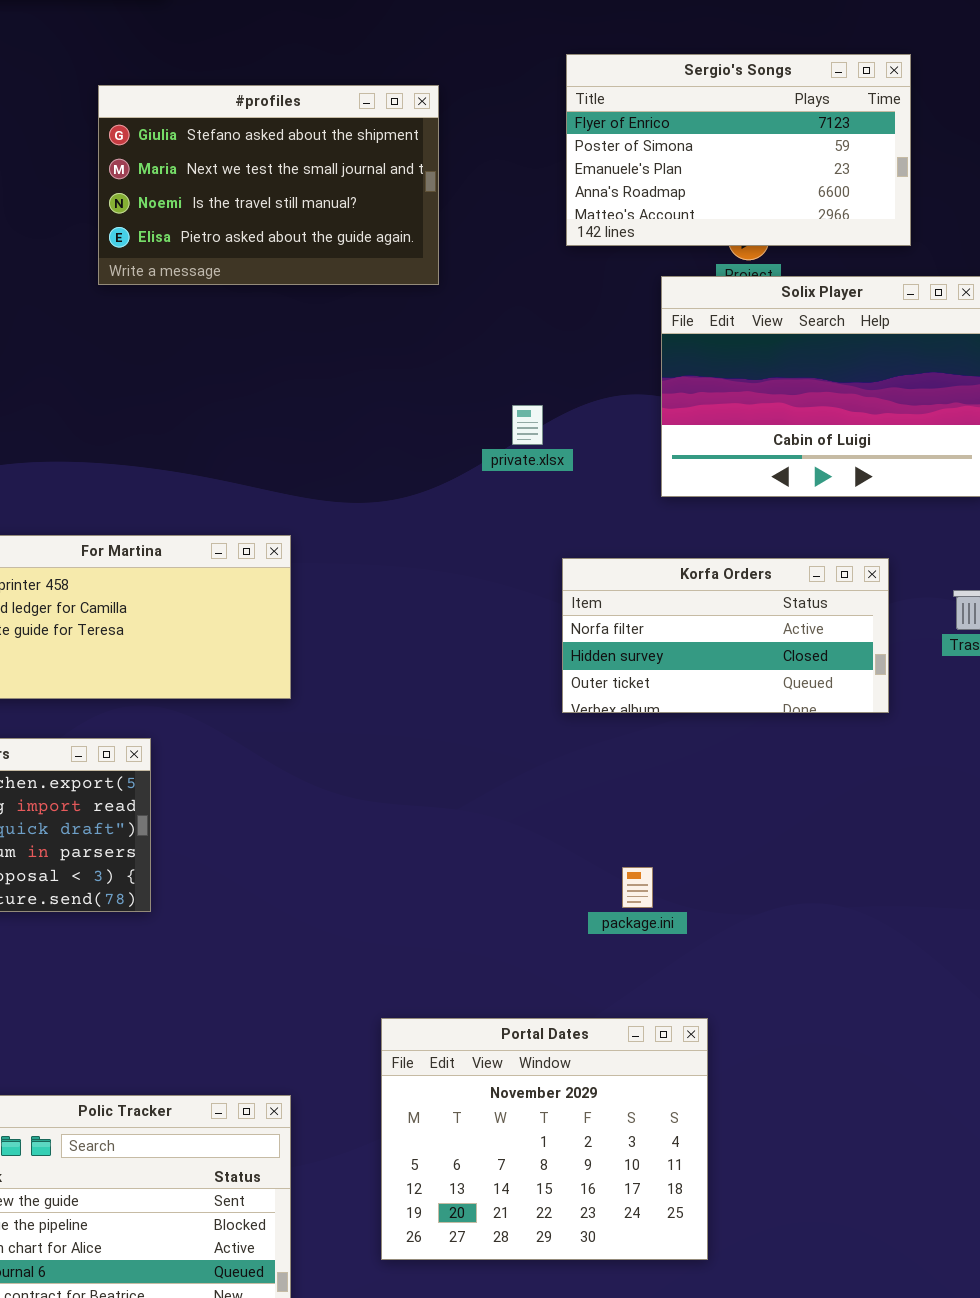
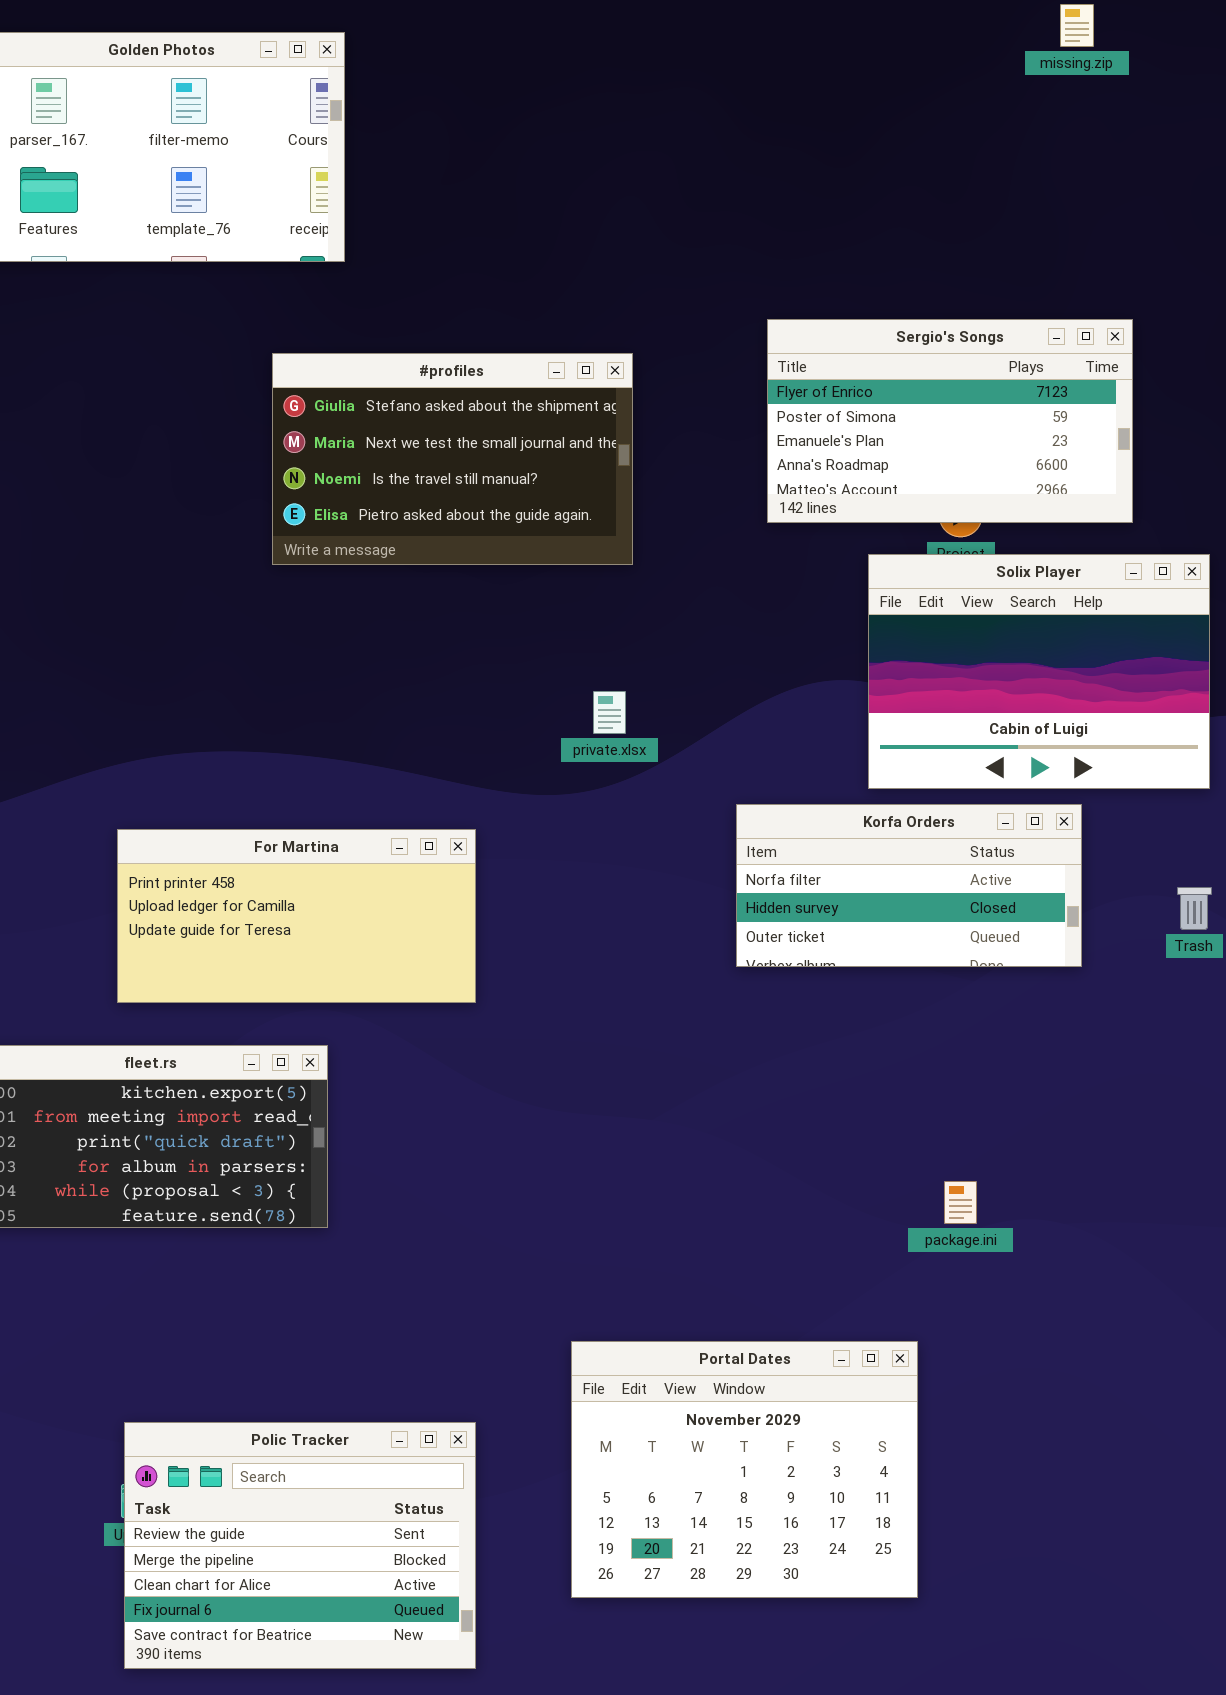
private.xlsx: [512,405,543,445] -> [593,691,626,734], moved
Korfa Orders: [562,558,889,713] -> [736,804,1082,967], moved
package.ini: [622,867,653,908] -> [944,1181,977,1224], moved

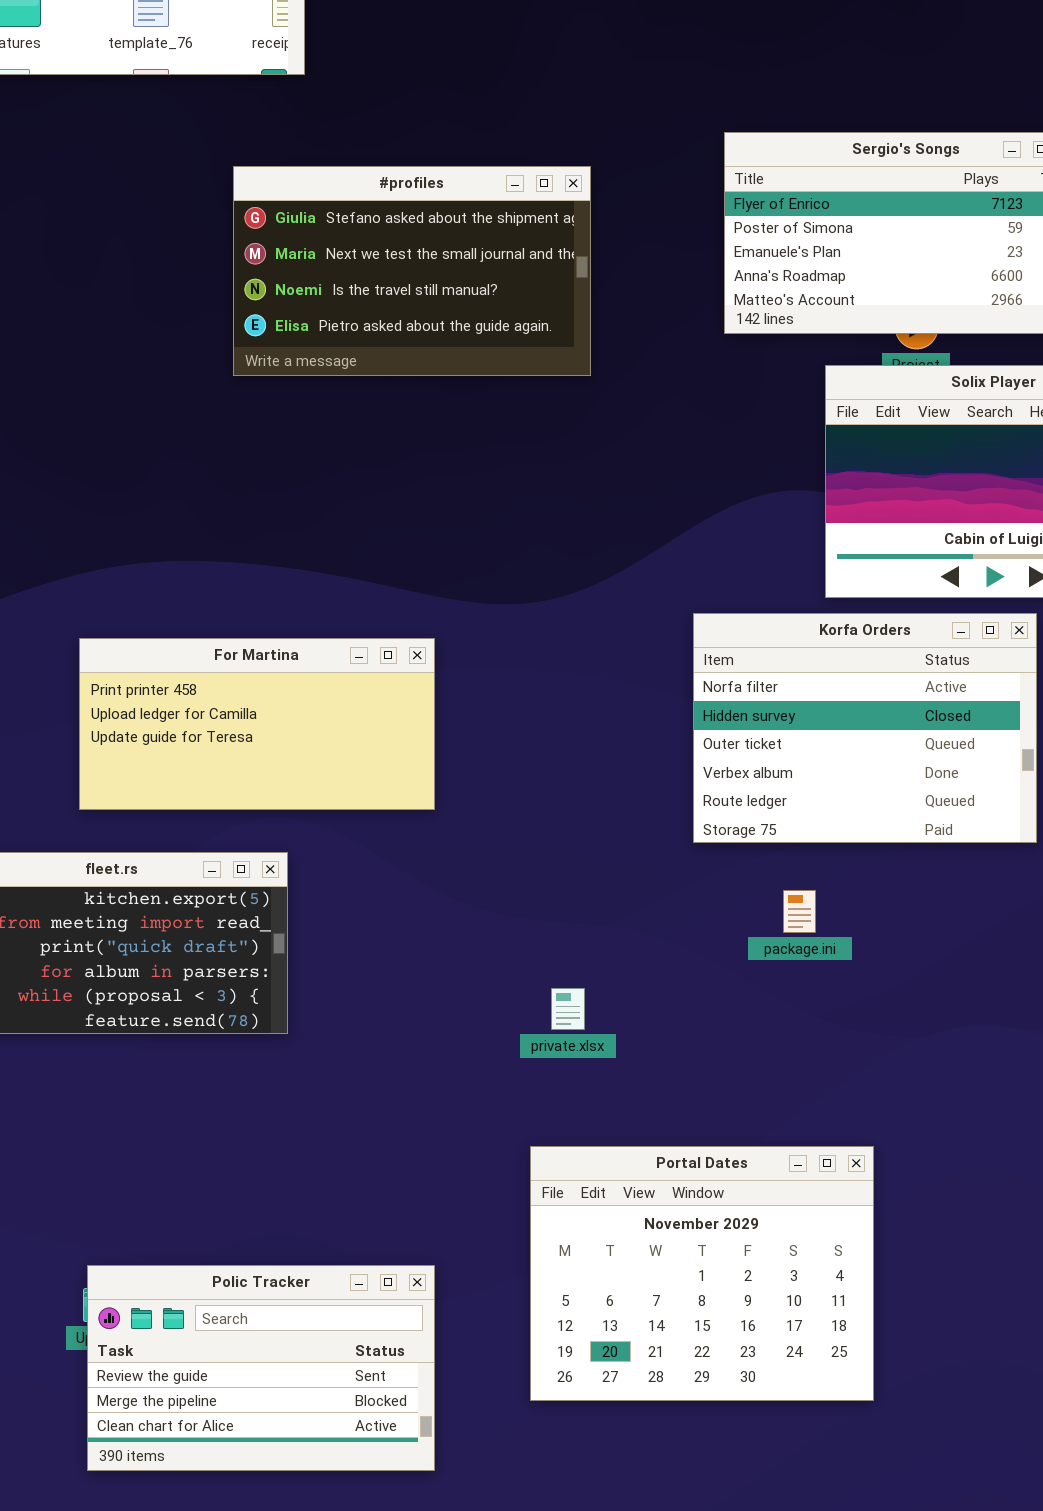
private.xlsx: [593,691,626,734] -> [551,988,585,1030], moved
Korfa Orders: [736,804,1082,967] -> [693,613,1037,843], resized
package.ini: [944,1181,977,1224] -> [783,890,816,933], moved
Polic Tracker: [124,1422,476,1669] -> [87,1265,435,1471], resized

